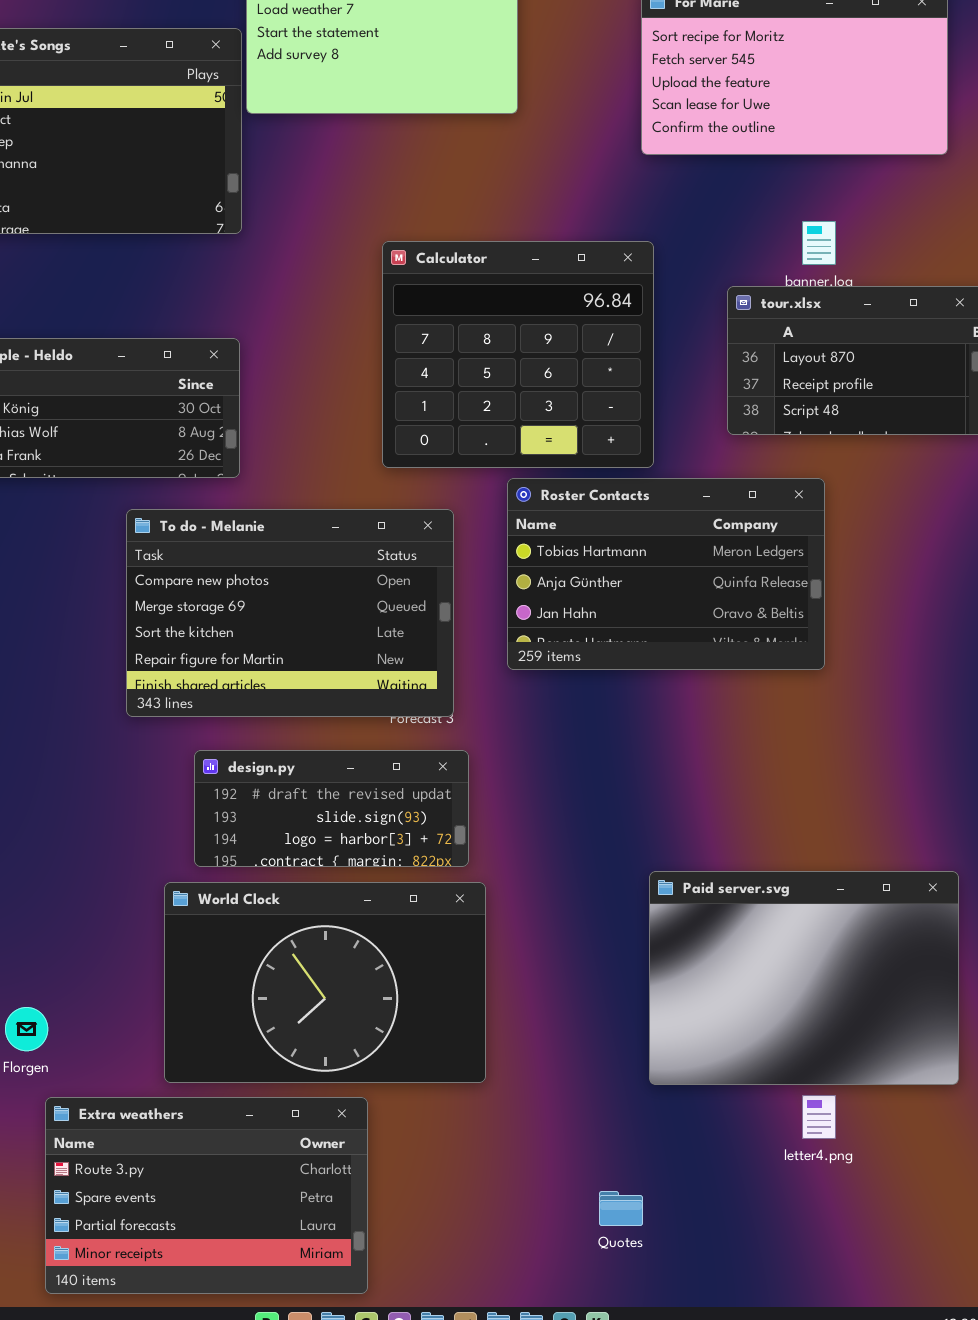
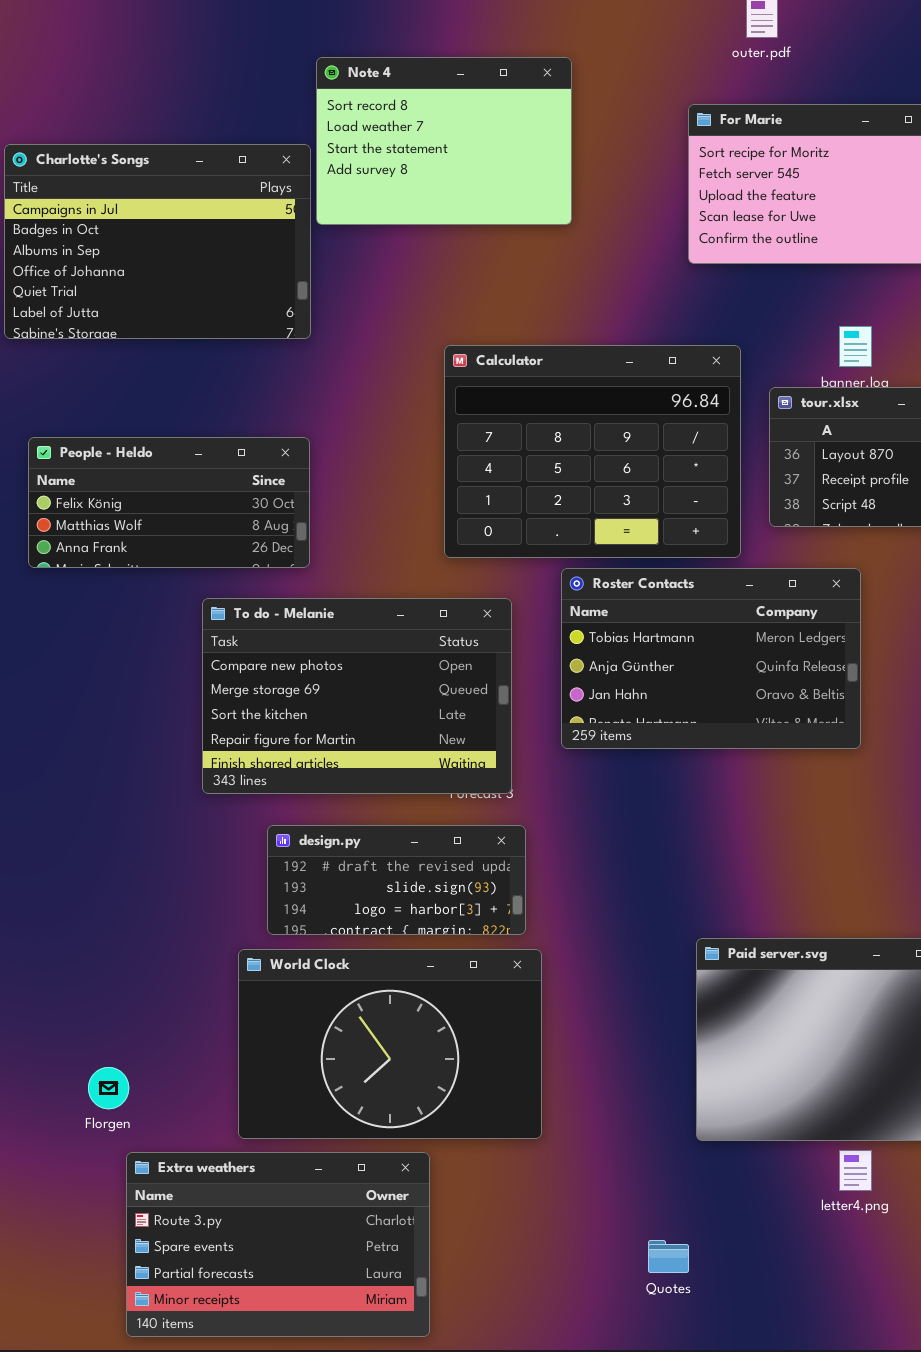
Calculator: [382,241,654,468] -> [444,345,741,558], resized

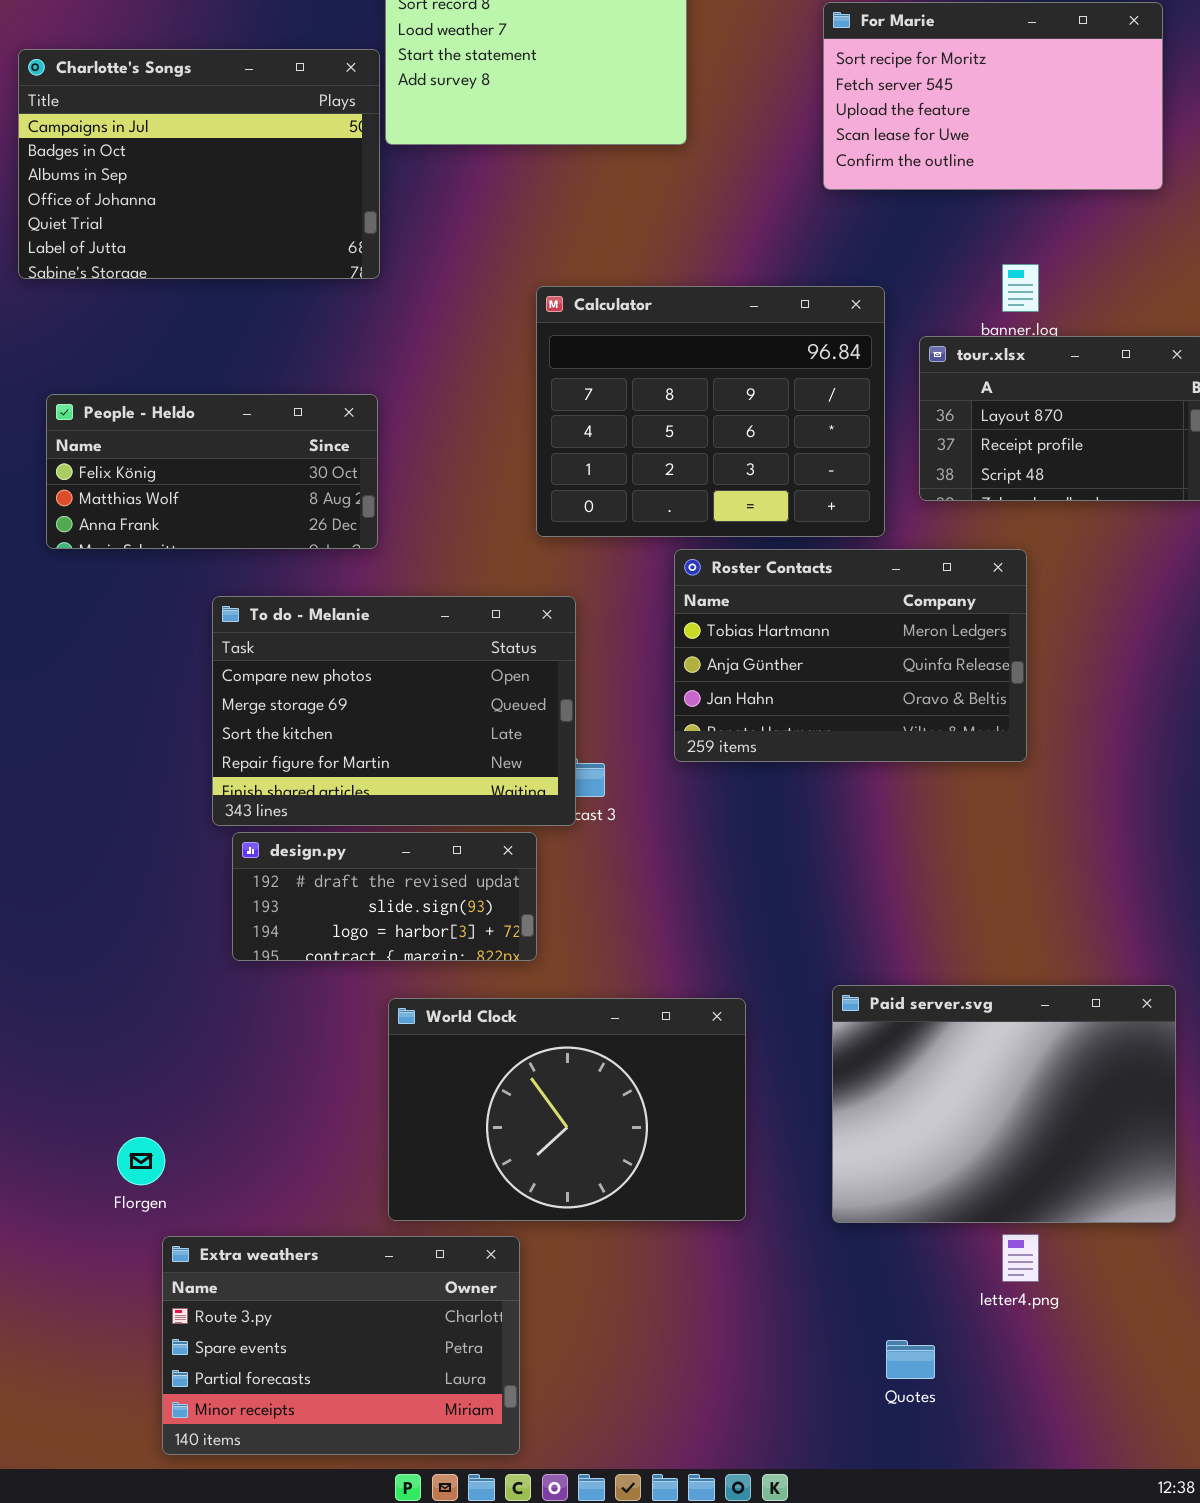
To do - Melanie: [202,598,512,794] -> [212,596,576,826], moved
design.py: [267,825,526,935] -> [232,832,537,961], moved
World Clock: [238,949,542,1139] -> [388,998,746,1221], moved
Quotes: [648,1240,689,1273] -> [886,1340,935,1379], moved

